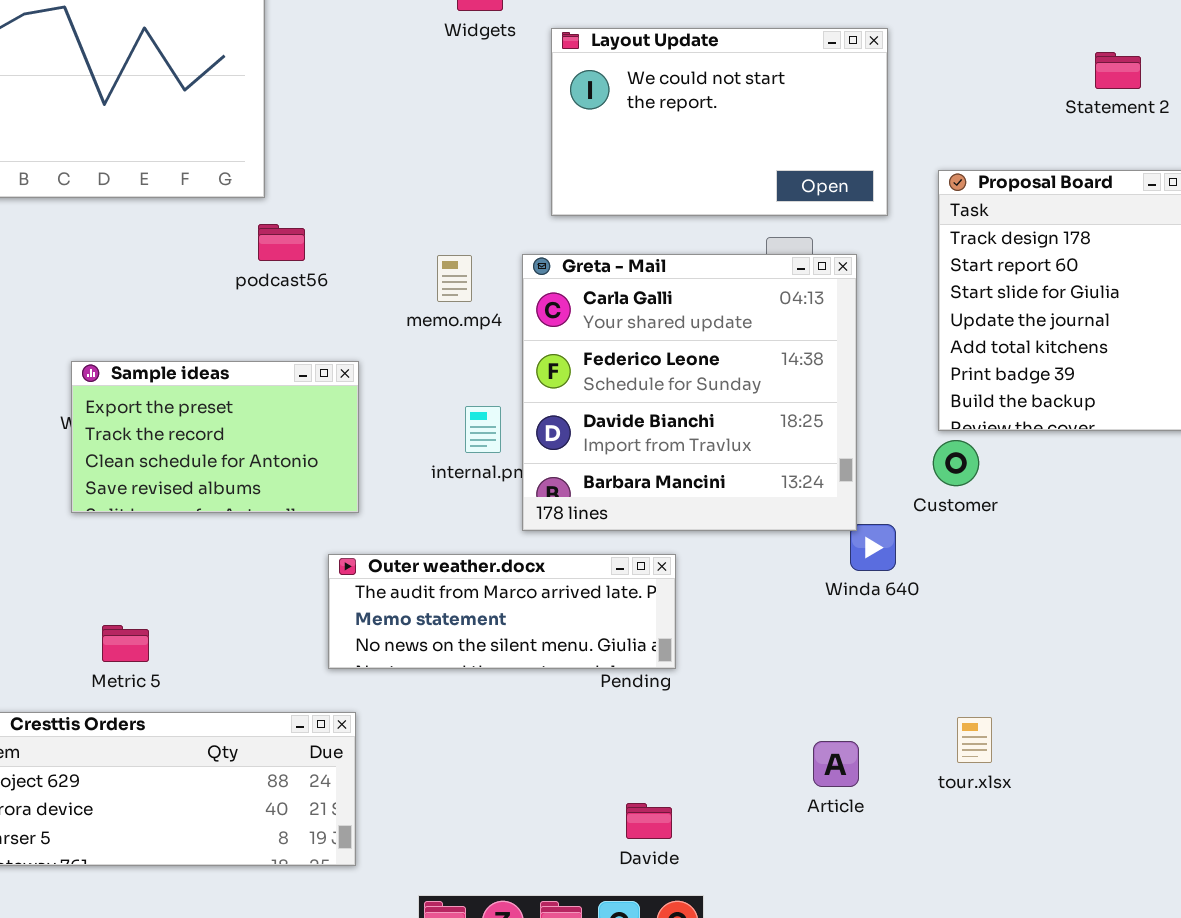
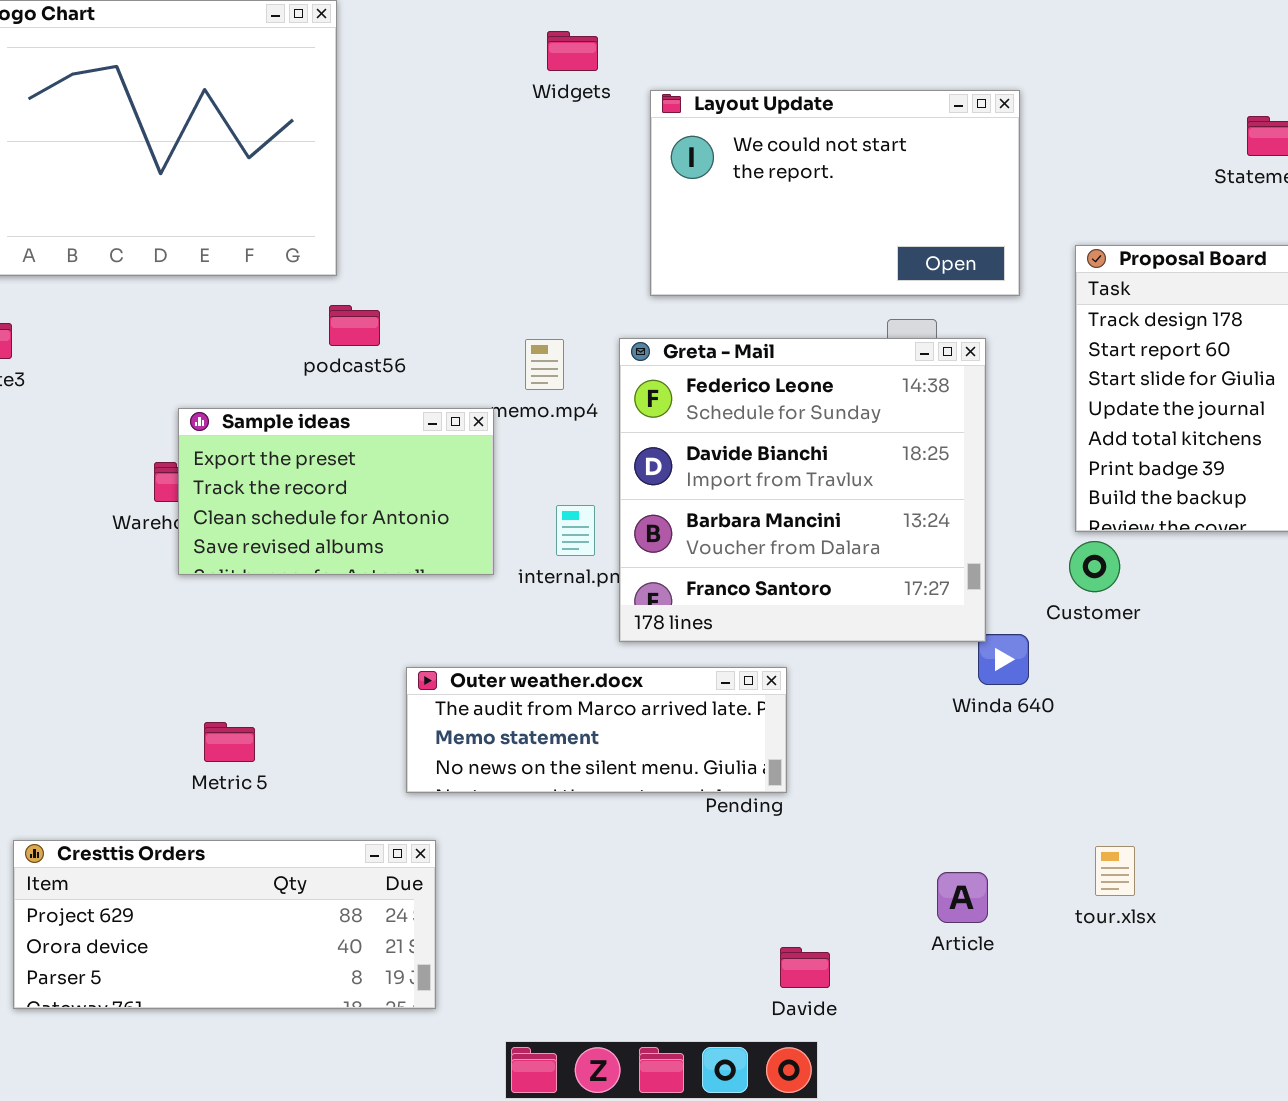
Greta - Mail: [522,254,857,531] -> [619,338,986,642], scrolled down 1 row
Sample ideas: [71,361,359,513] -> [178,408,494,575], moved
Metric 5: [102,625,149,662] -> [204,722,255,762], moved
Davide: [626,803,672,839] -> [780,947,830,988], moved

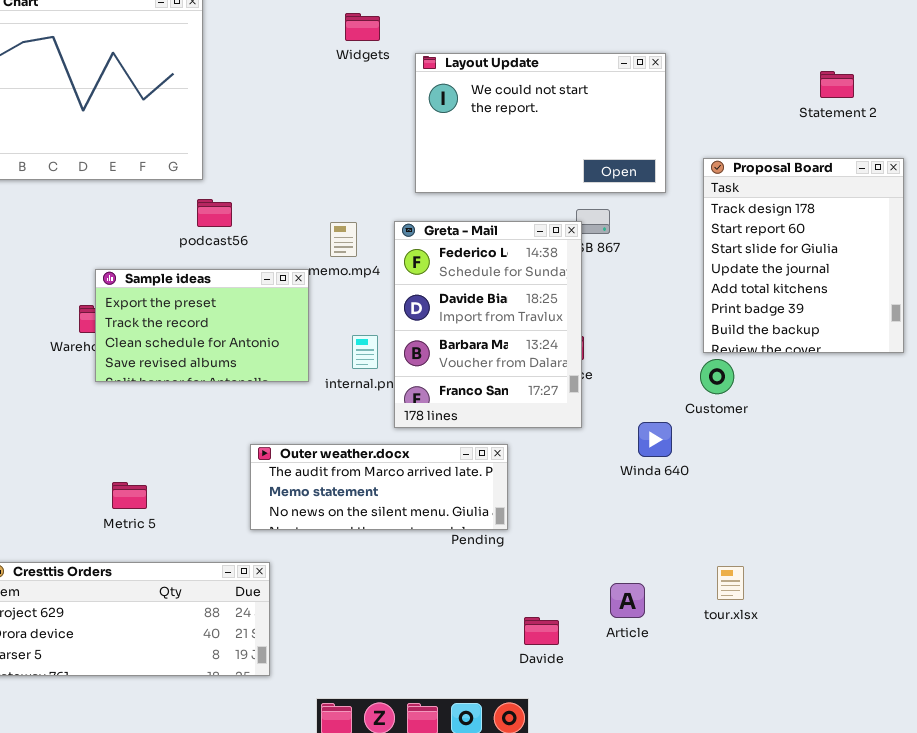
Greta - Mail: [619,338,986,642] -> [394,221,582,428], resized
Davide: [780,947,830,988] -> [524,617,559,645], moved

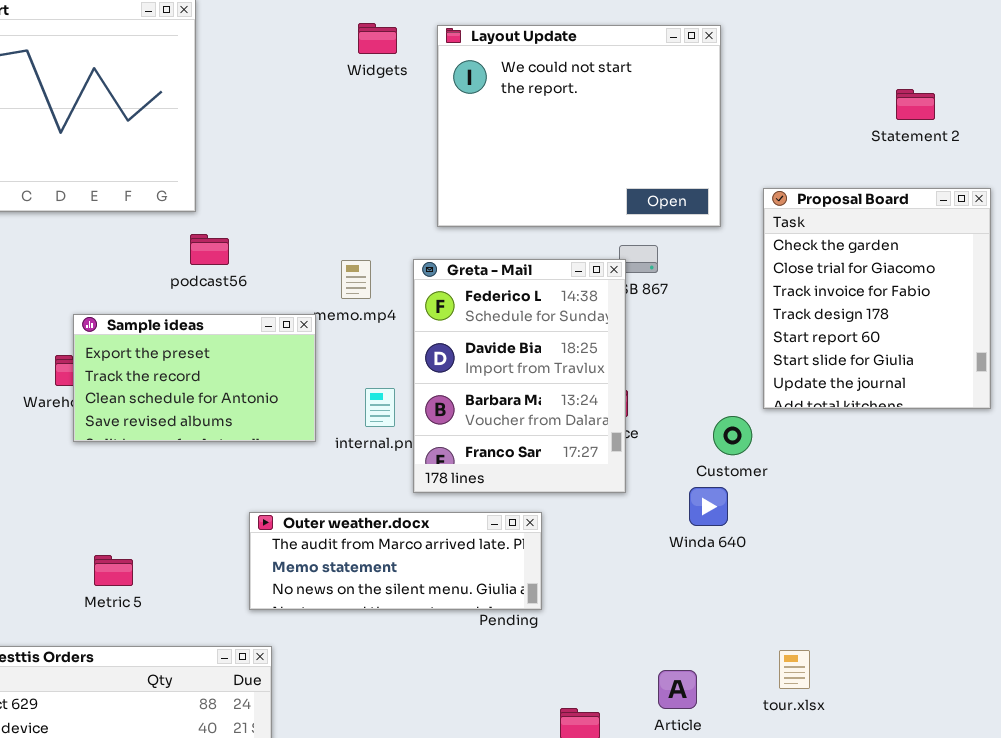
Layout Update: [415,53,666,193] -> [437,25,721,227], resized
Proposal Board: [703,158,904,353] -> [763,188,991,409], scrolled up 3 rows
Customer: [700,359,734,394] -> [713,416,752,455], moved

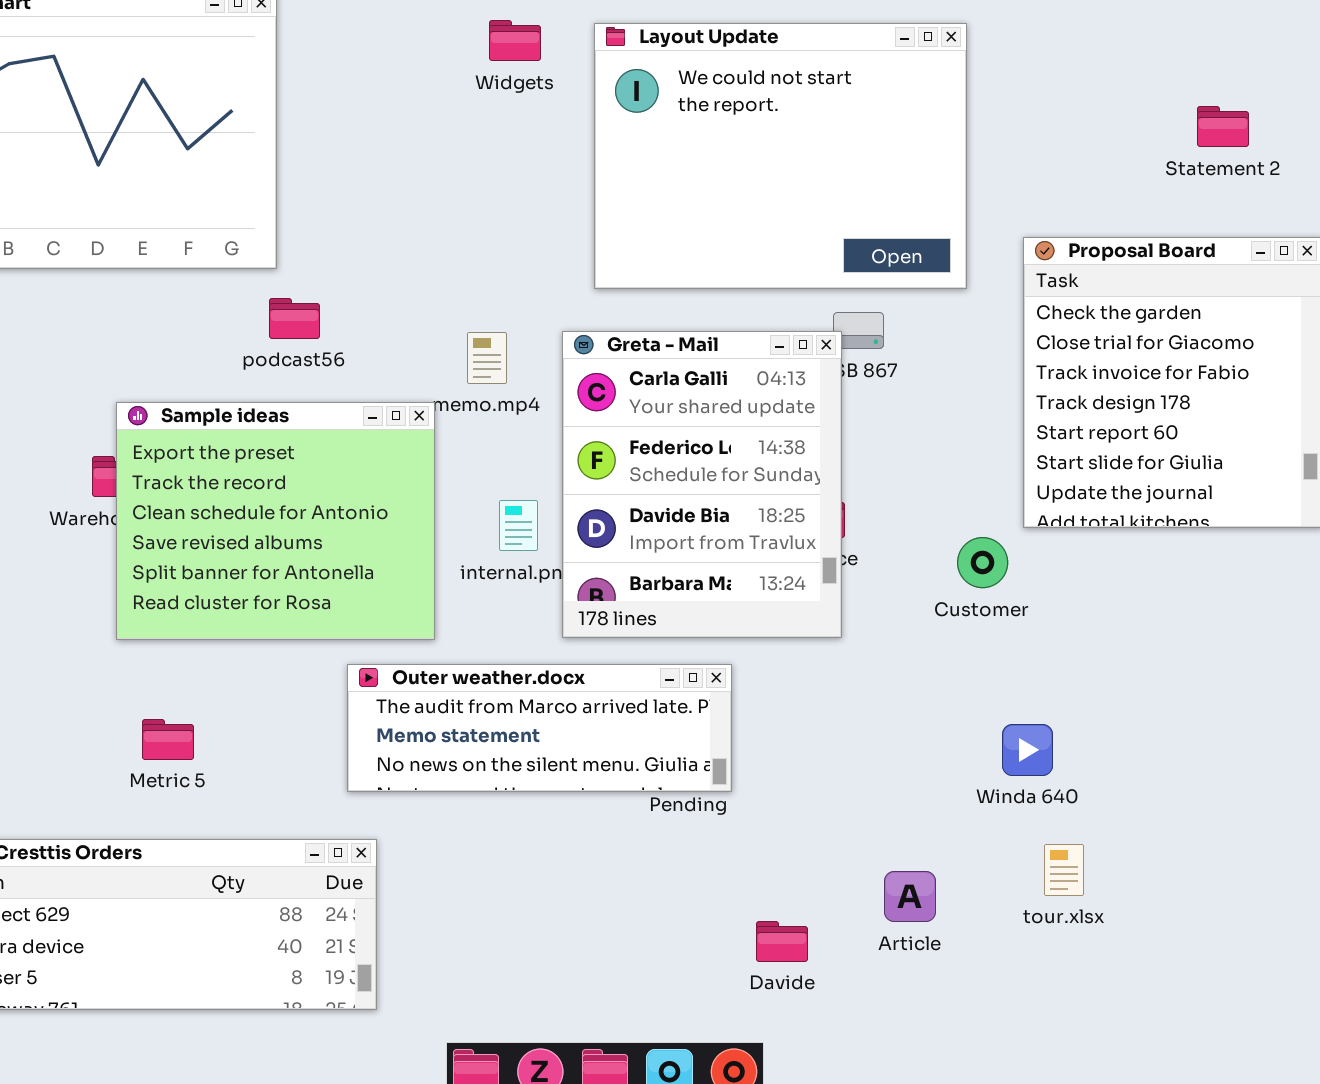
Greta - Mail: [413,259,626,493] -> [562,331,842,638], scrolled up 1 row
Sample ideas: [73,314,316,442] -> [116,402,435,640], resized
Winda 640: [689,487,728,526] -> [1002,724,1053,776], moved

